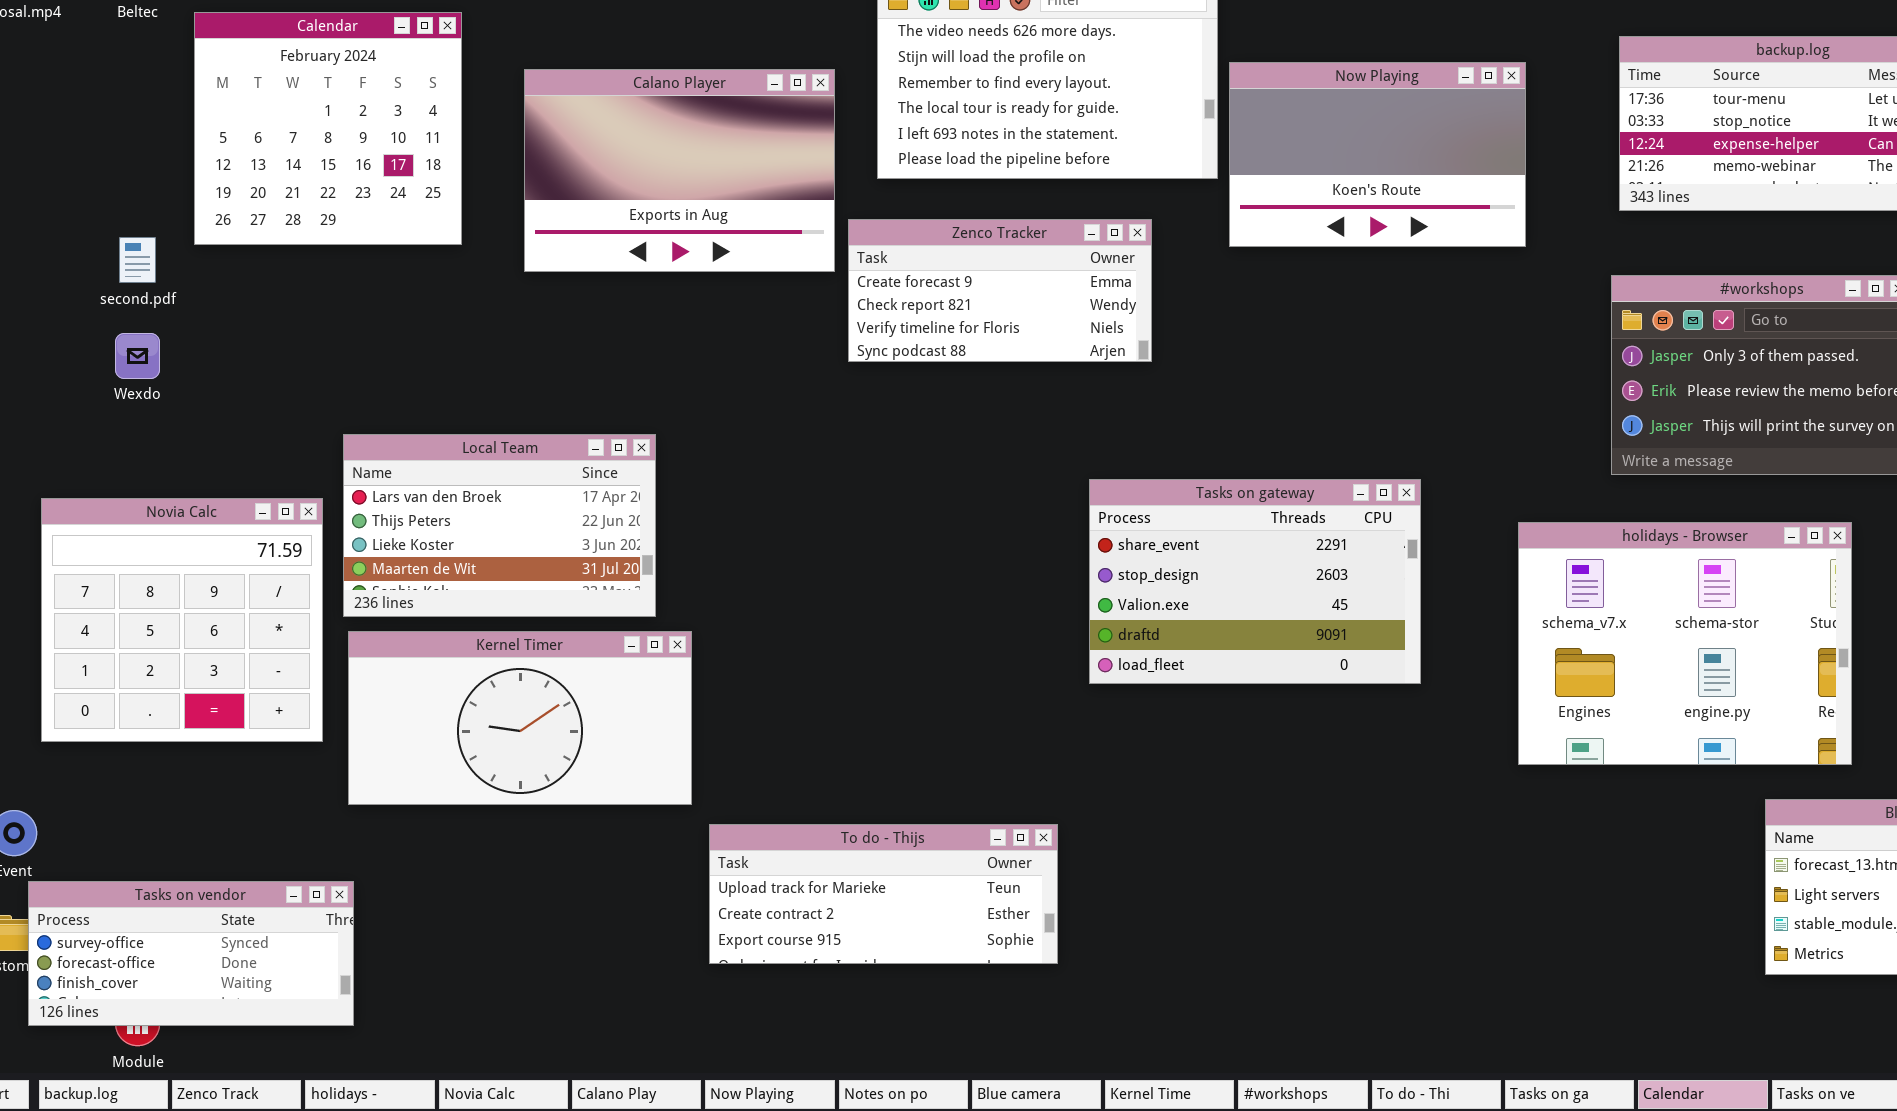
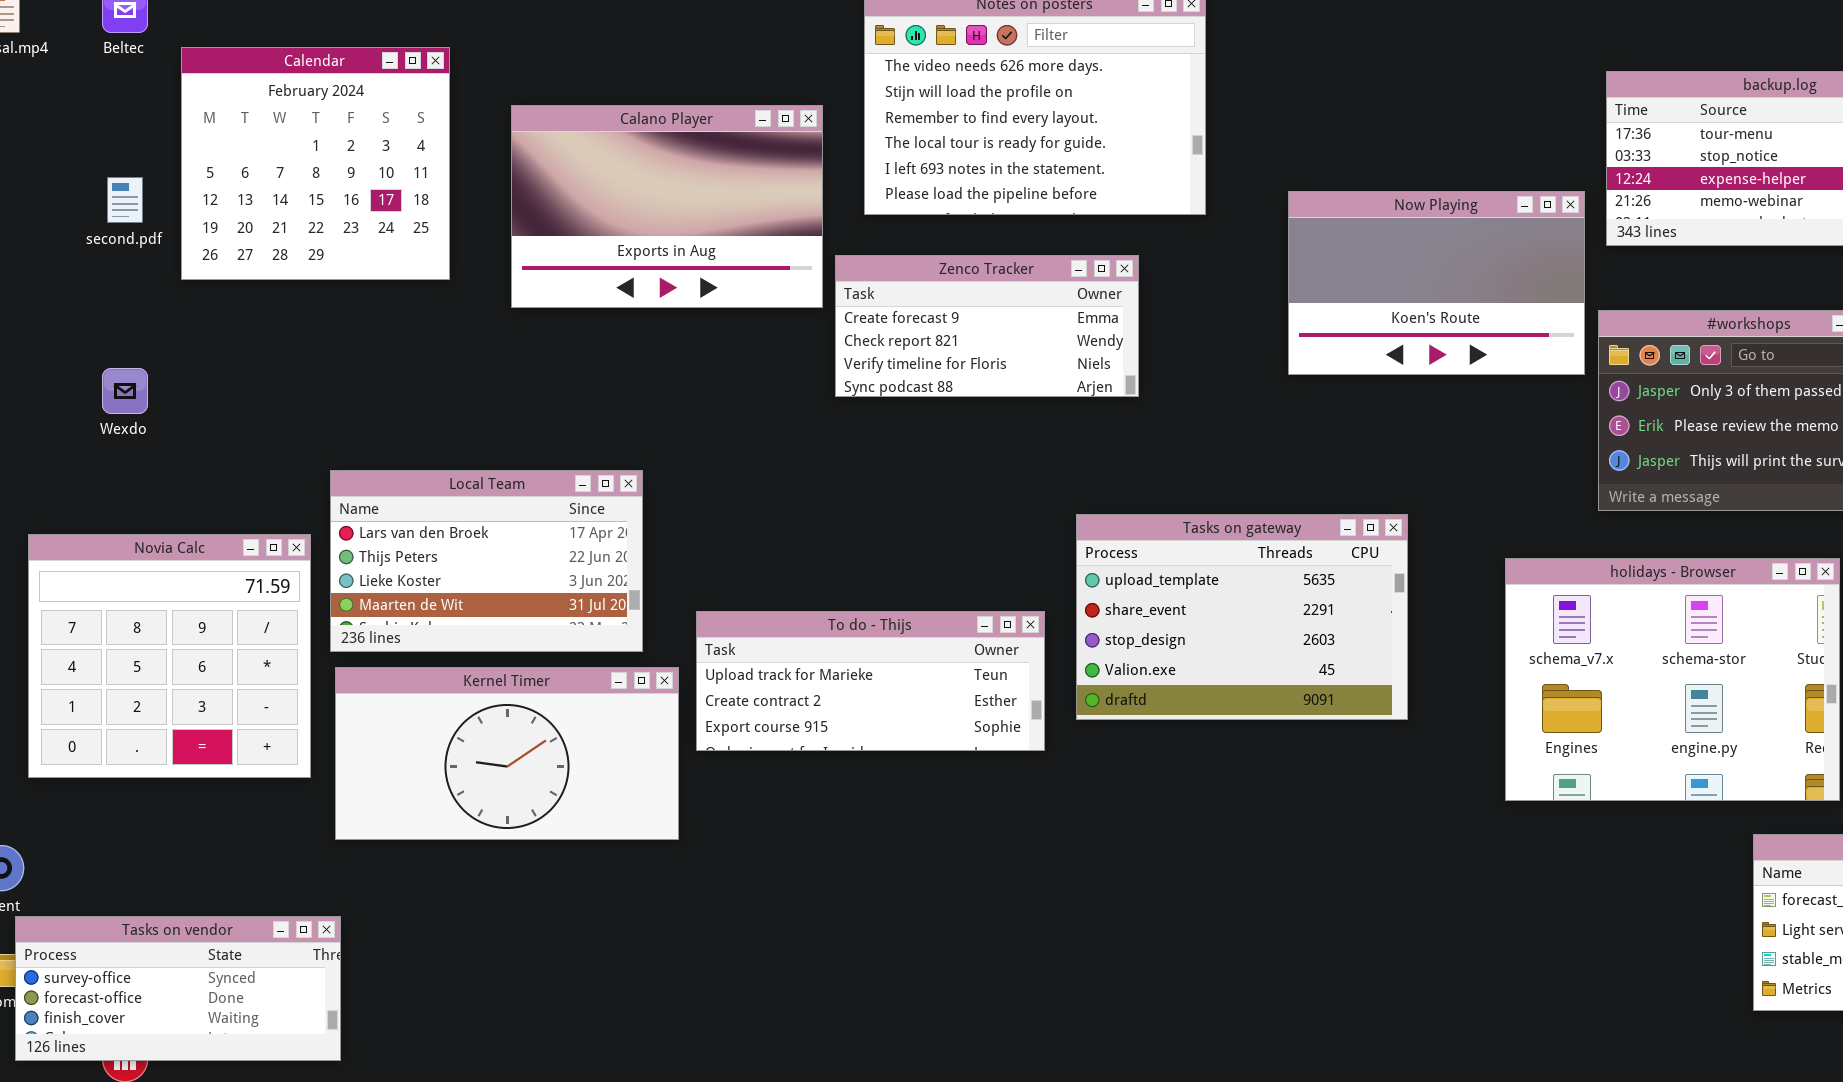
Now Playing: [1229,62,1526,247] -> [1288,191,1585,375], moved
second.pdf: [119,237,156,283] -> [107,177,143,223], moved
Tasks on gateway: [1089,479,1421,684] -> [1076,514,1408,720], scrolled up 1 row
To do - Thijs: [709,824,1058,964] -> [696,611,1045,751], moved

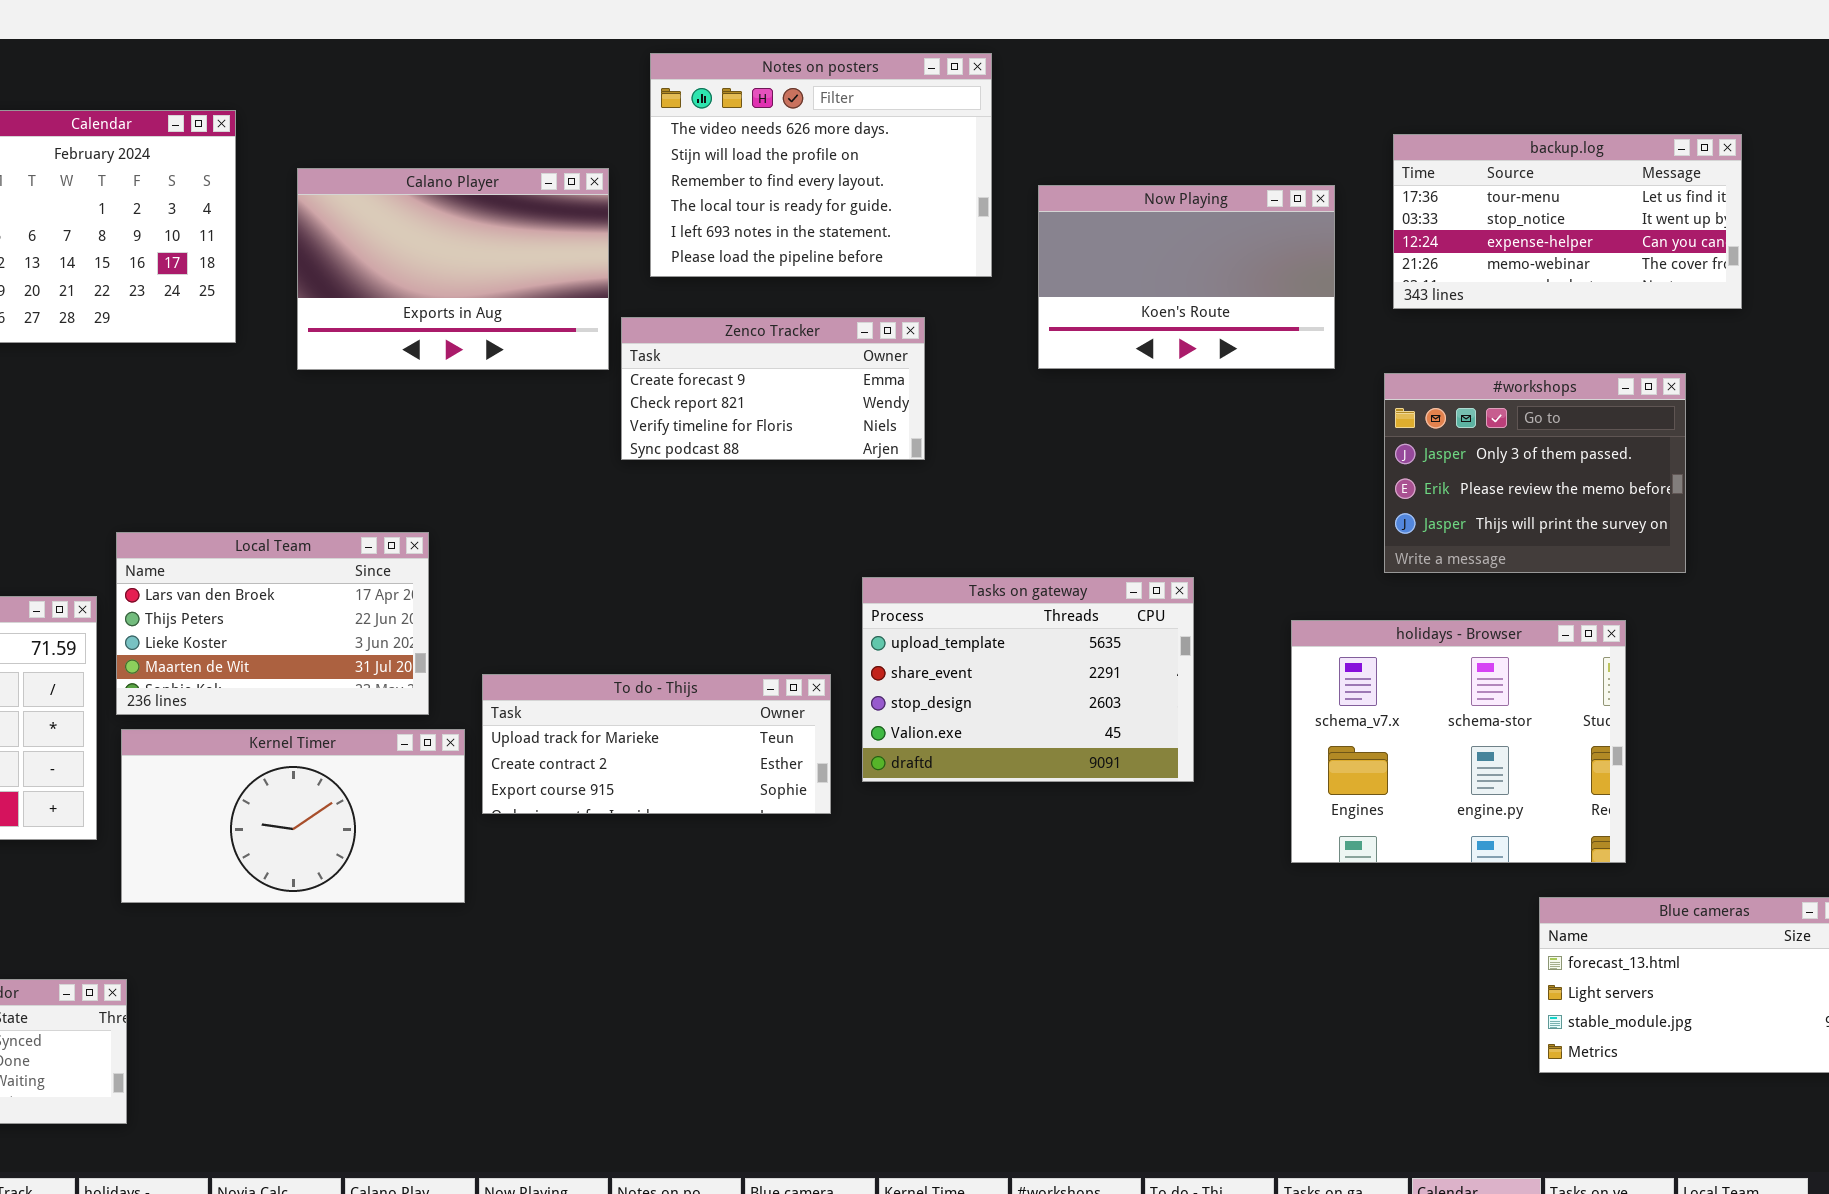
Now Playing: [1288,191,1585,375] -> [1038,185,1335,369], moved

